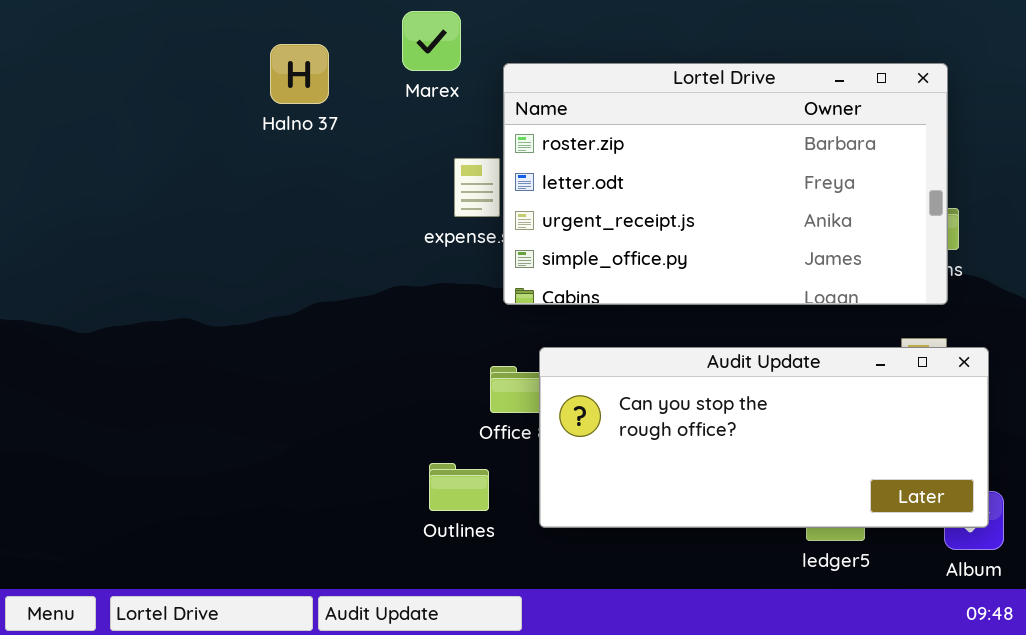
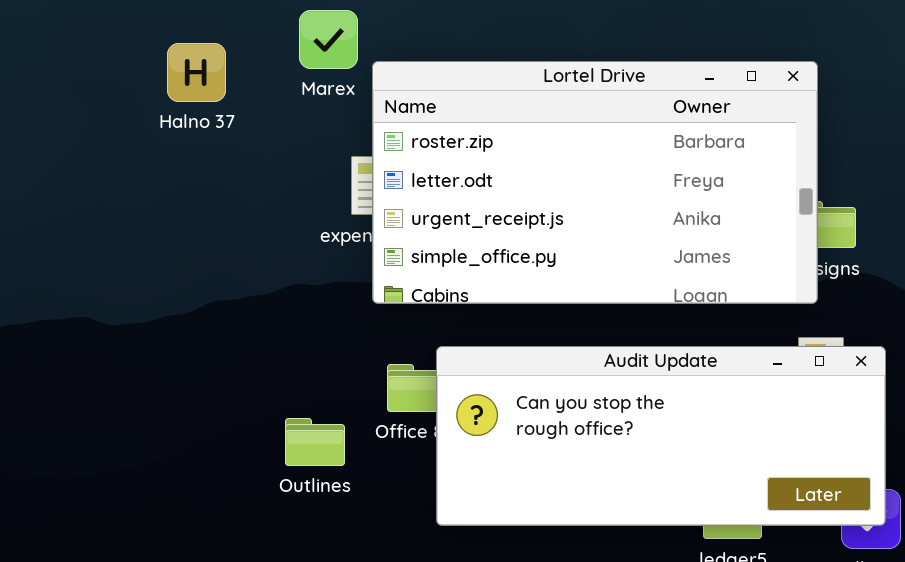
Lortel Drive: [503,63,948,305] -> [372,61,818,304], moved
Outlines: [429,463,489,511] -> [285,418,345,466], moved

